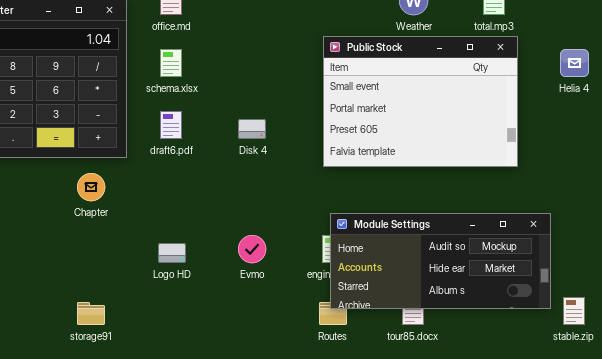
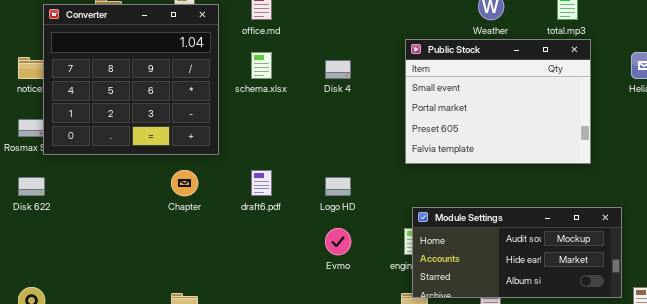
draft6.pdf: [160,111,182,139] -> [251,170,272,196], moved
Disk 4: [238,119,266,139] -> [325,60,351,79], moved
Logo HD: [158,243,186,263] -> [325,177,351,196], moved

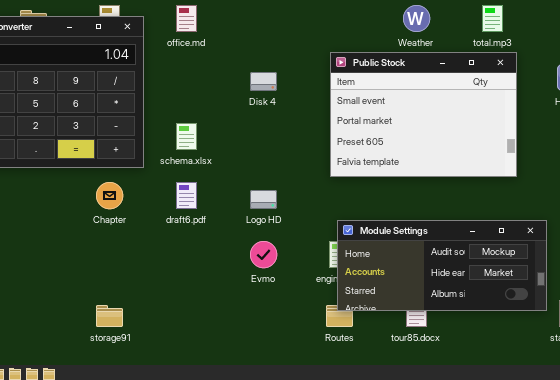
schema.xlsx: [251,52,272,79] -> [176,123,197,150], moved

